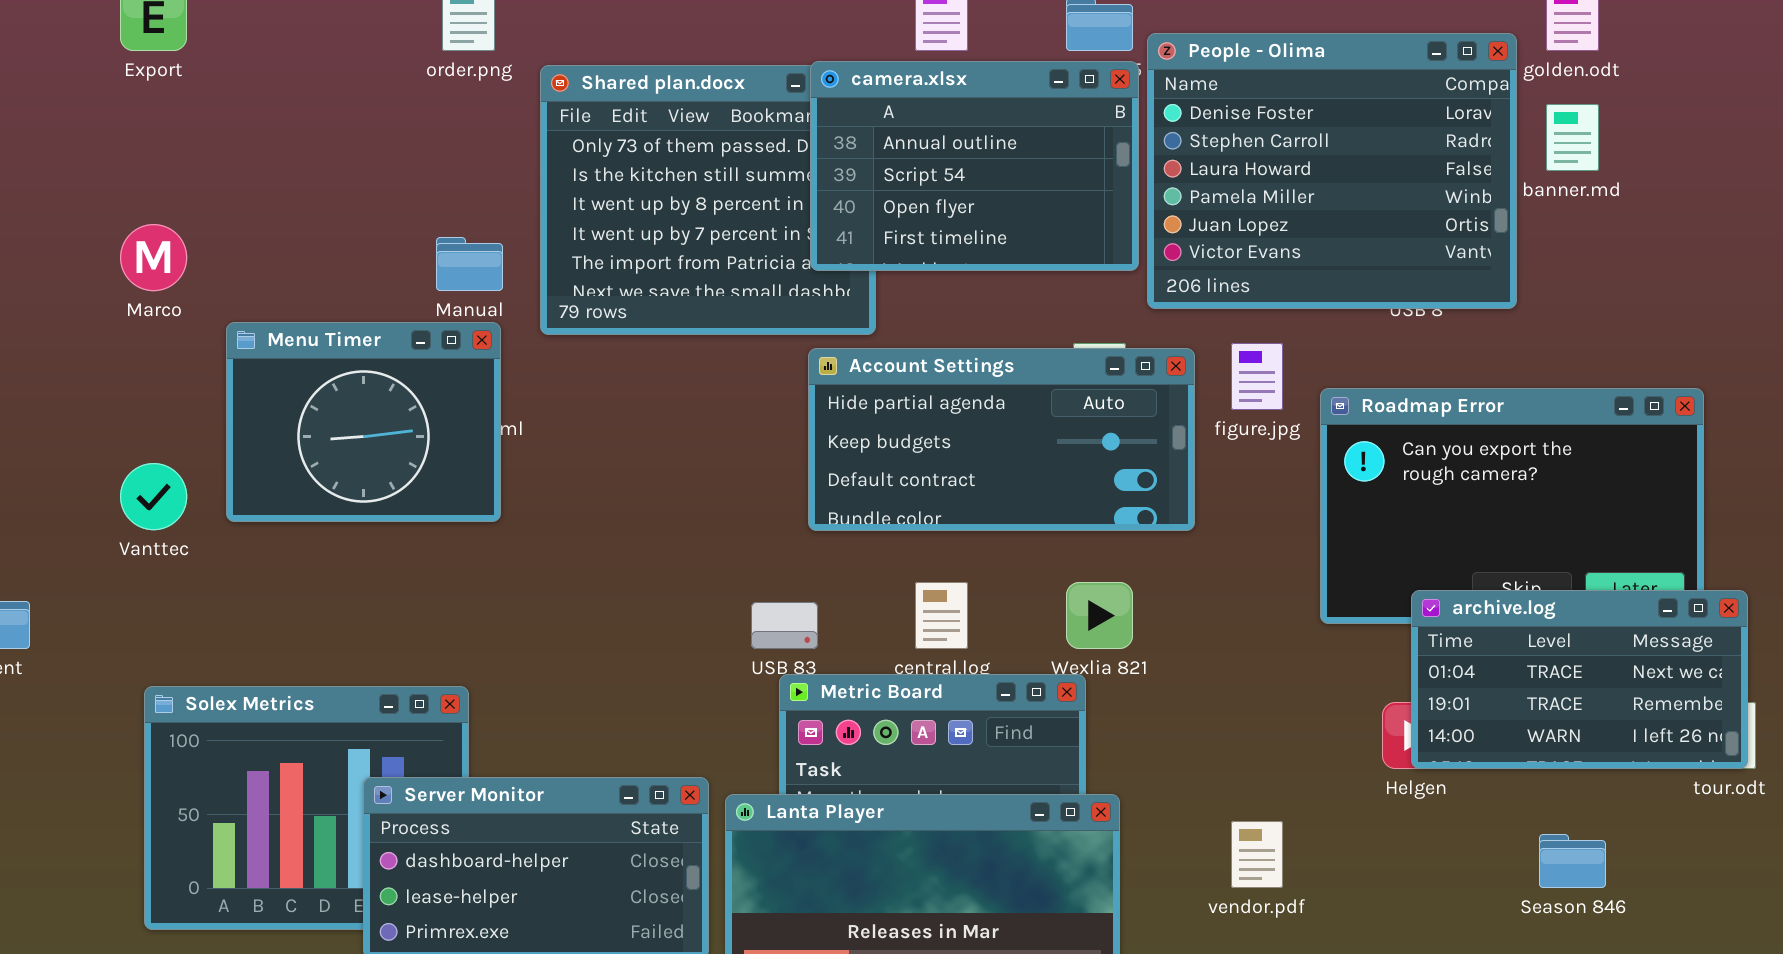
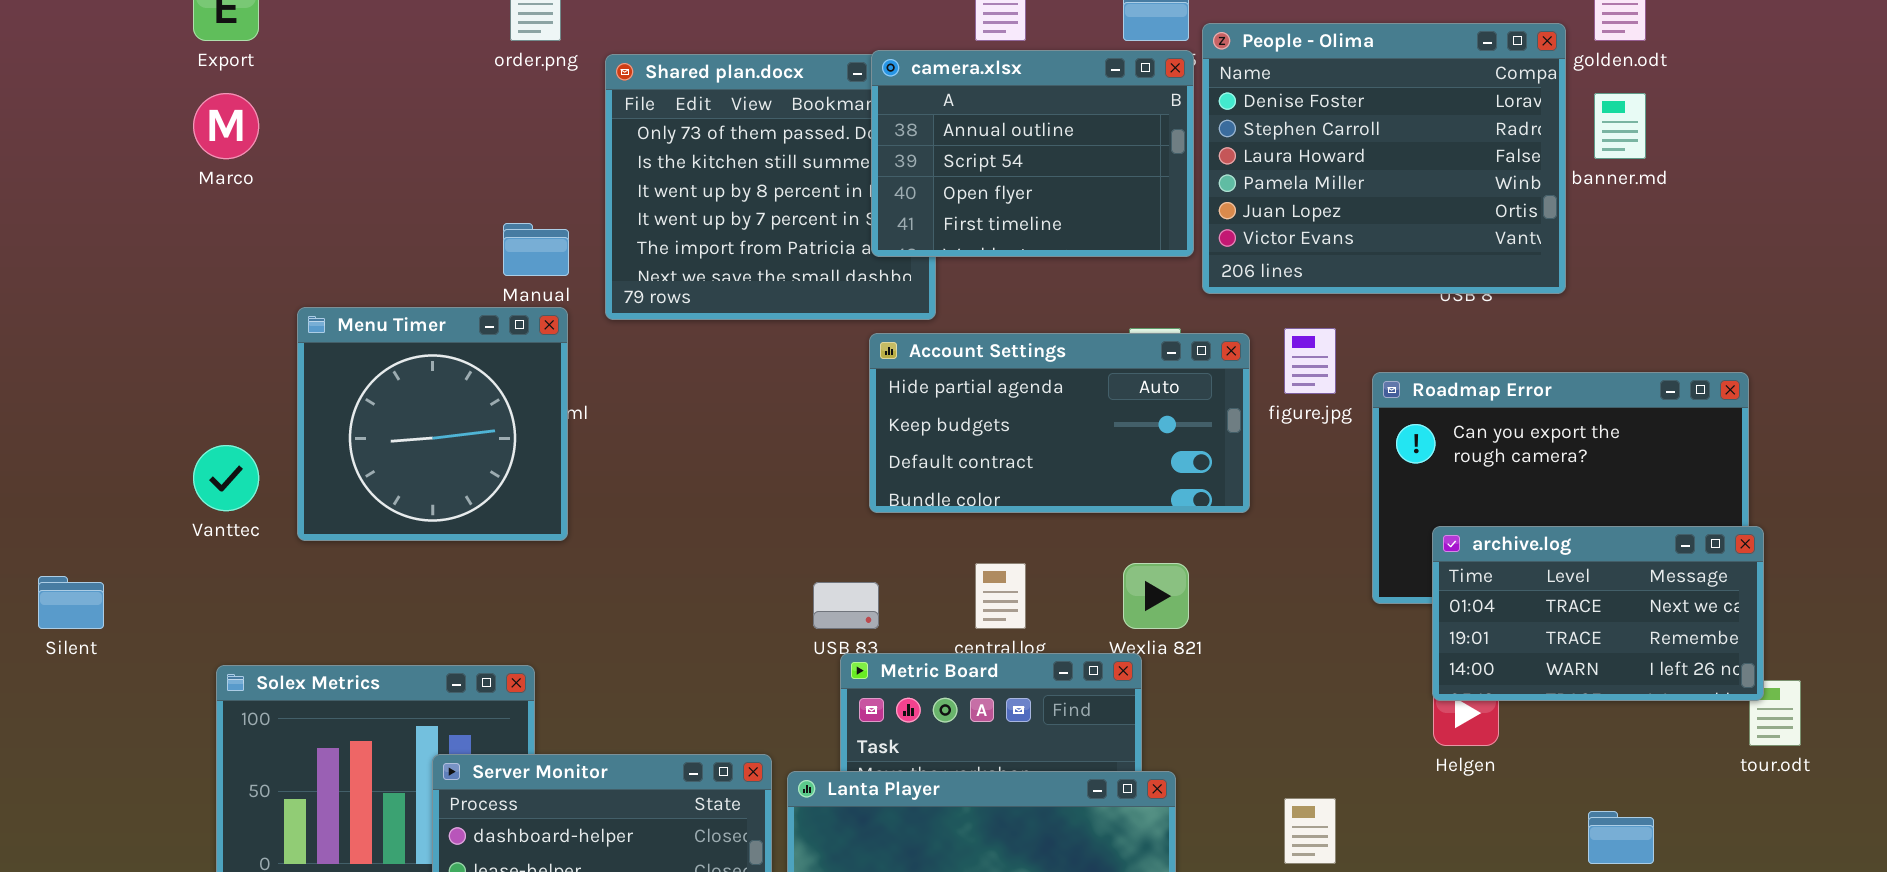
Marco: [120,224,187,291] -> [193,93,259,159], moved
Menu Timer: [226,322,501,522] -> [297,307,568,541], resized
archive.log: [1411,590,1748,769] -> [1432,526,1764,701], moved

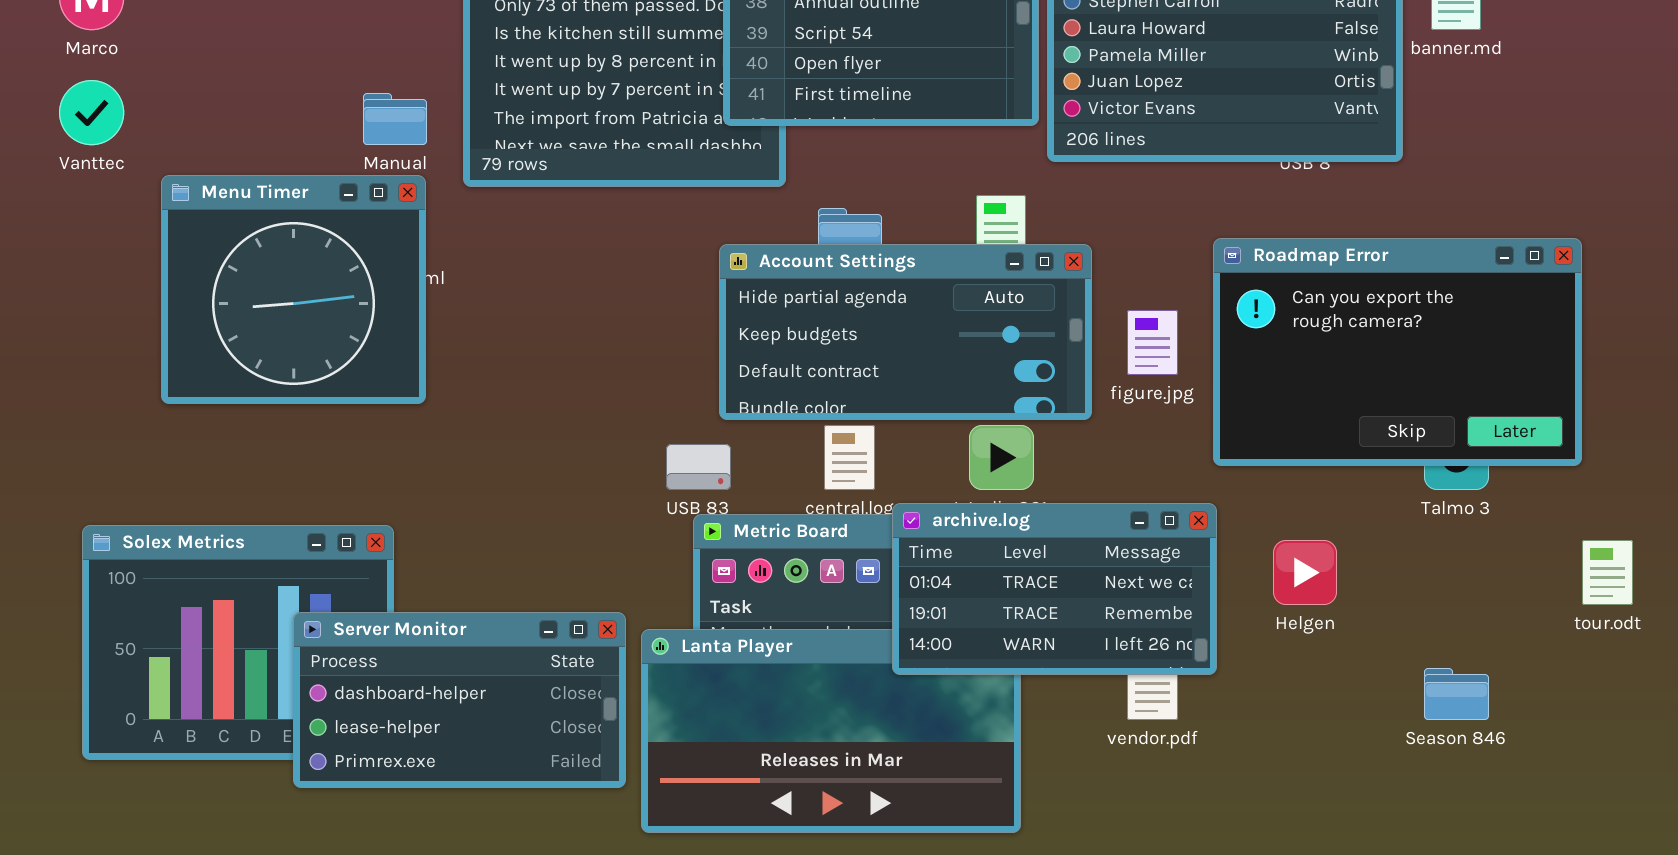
figure.jpg: [1284,328,1336,394] -> [1127,310,1178,375], moved
Account Settings: [869,333,1250,513] -> [719,244,1092,420], moved
Vanttec: [193,445,259,511] -> [59,80,124,145], moved
archive.log: [1432,526,1764,701] -> [892,503,1217,675], moved

